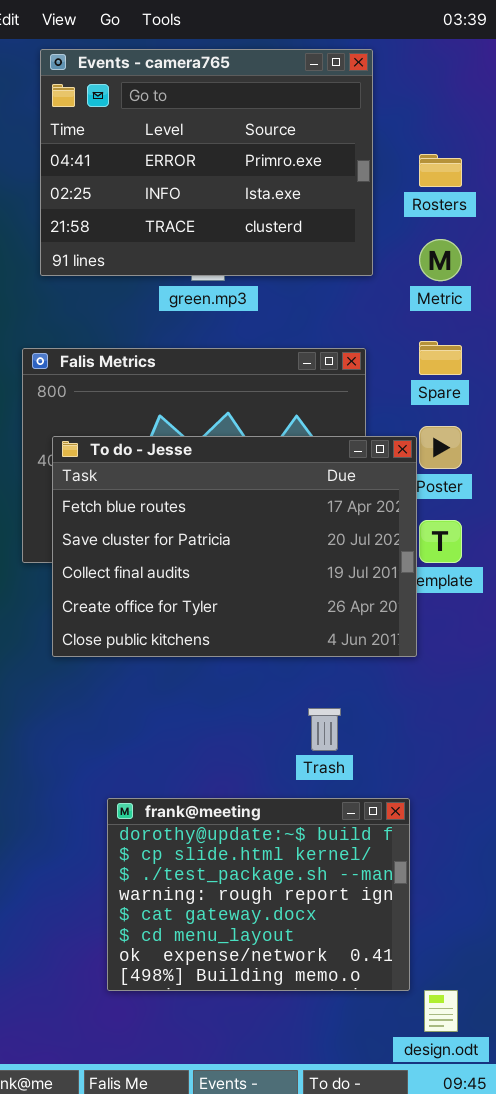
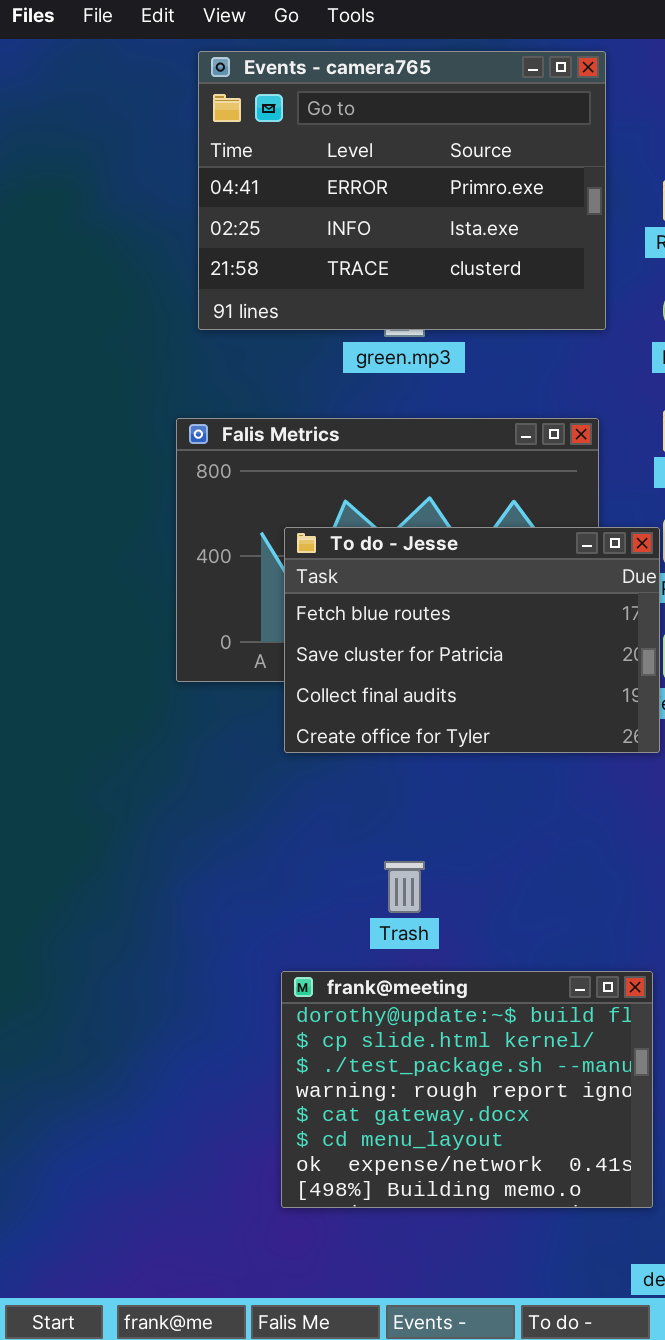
To do - Jesse: [52,436,417,657] -> [284,527,660,753], resized
Trash: [308,708,341,751] -> [384,861,425,913], moved

